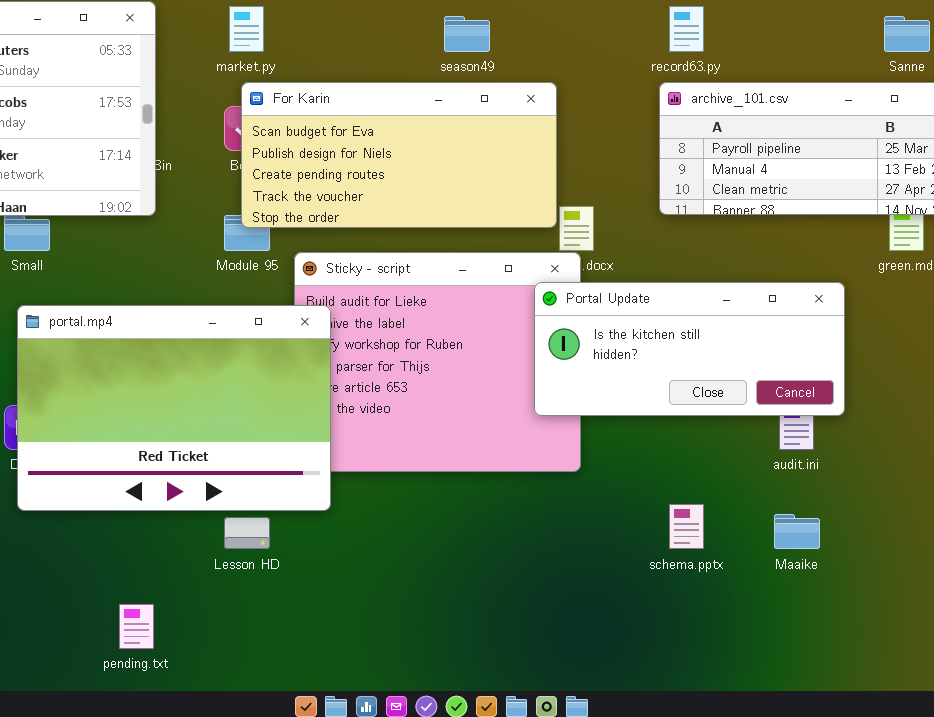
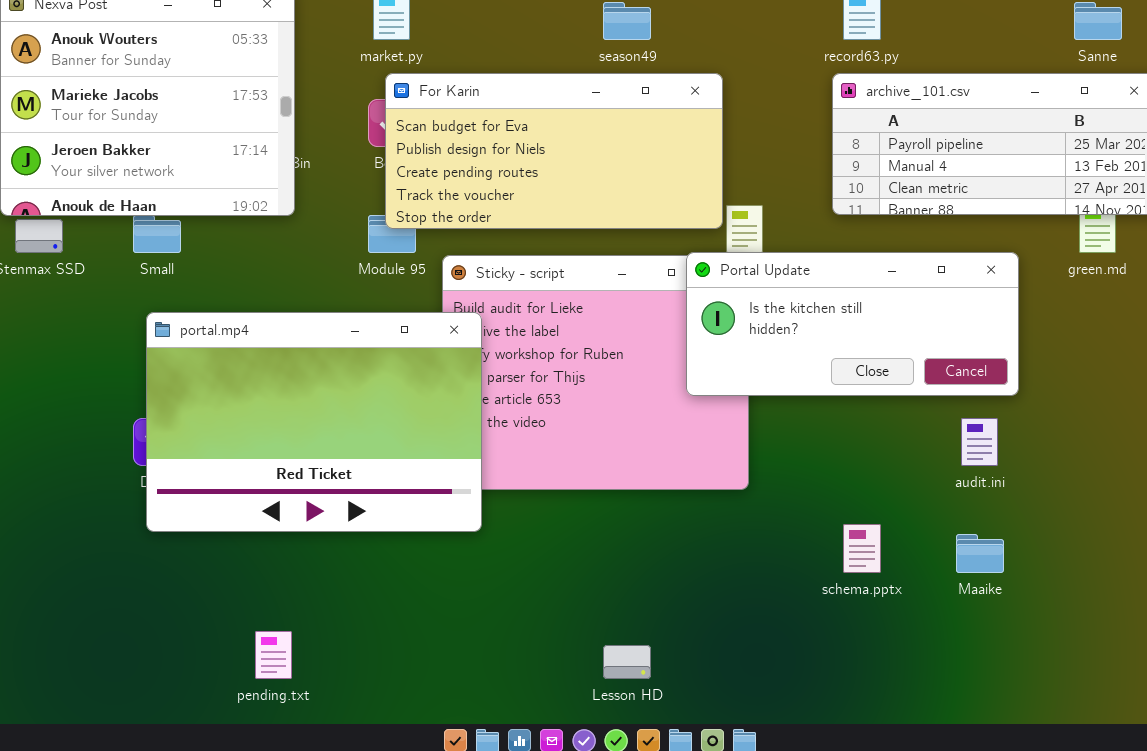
Portal Update: [534,282,845,416] -> [686,252,1019,396], moved
Lesson HD: [224,517,270,549] -> [603,645,651,679], moved

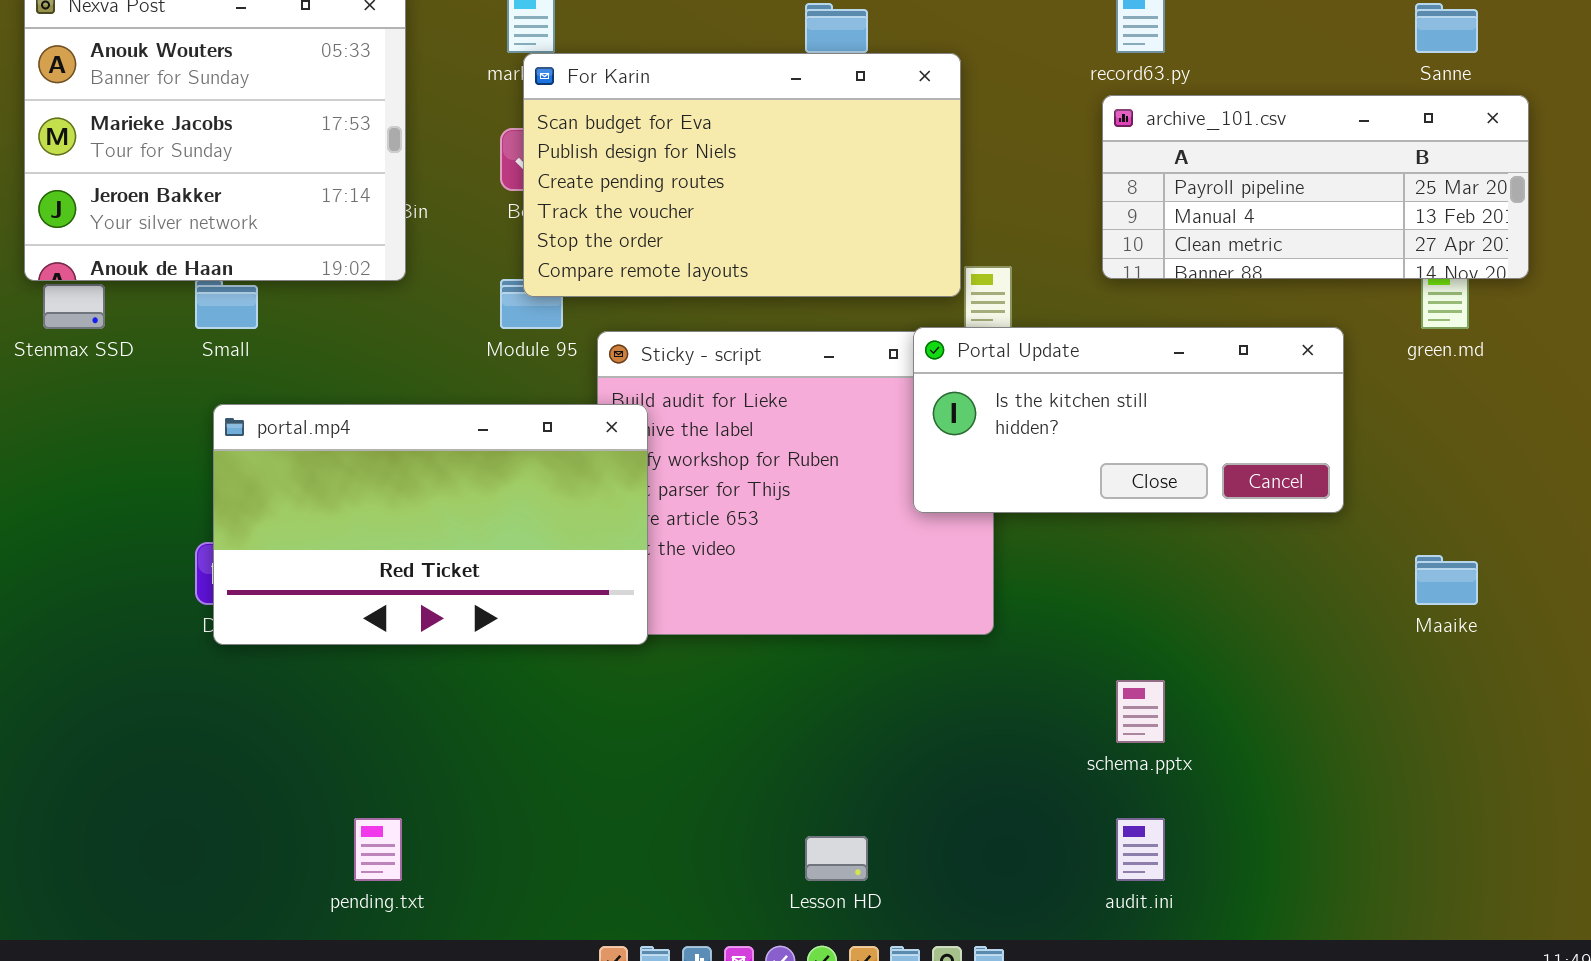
For Karin: [385,73,723,229] -> [523,53,961,297], resized
portal.mp4: [146,312,482,532] -> [213,404,648,645], resized
audit.ini: [961,418,998,466] -> [1116,818,1165,881], moved
Maaike: [956,534,1004,573] -> [1415,555,1478,605], moved

